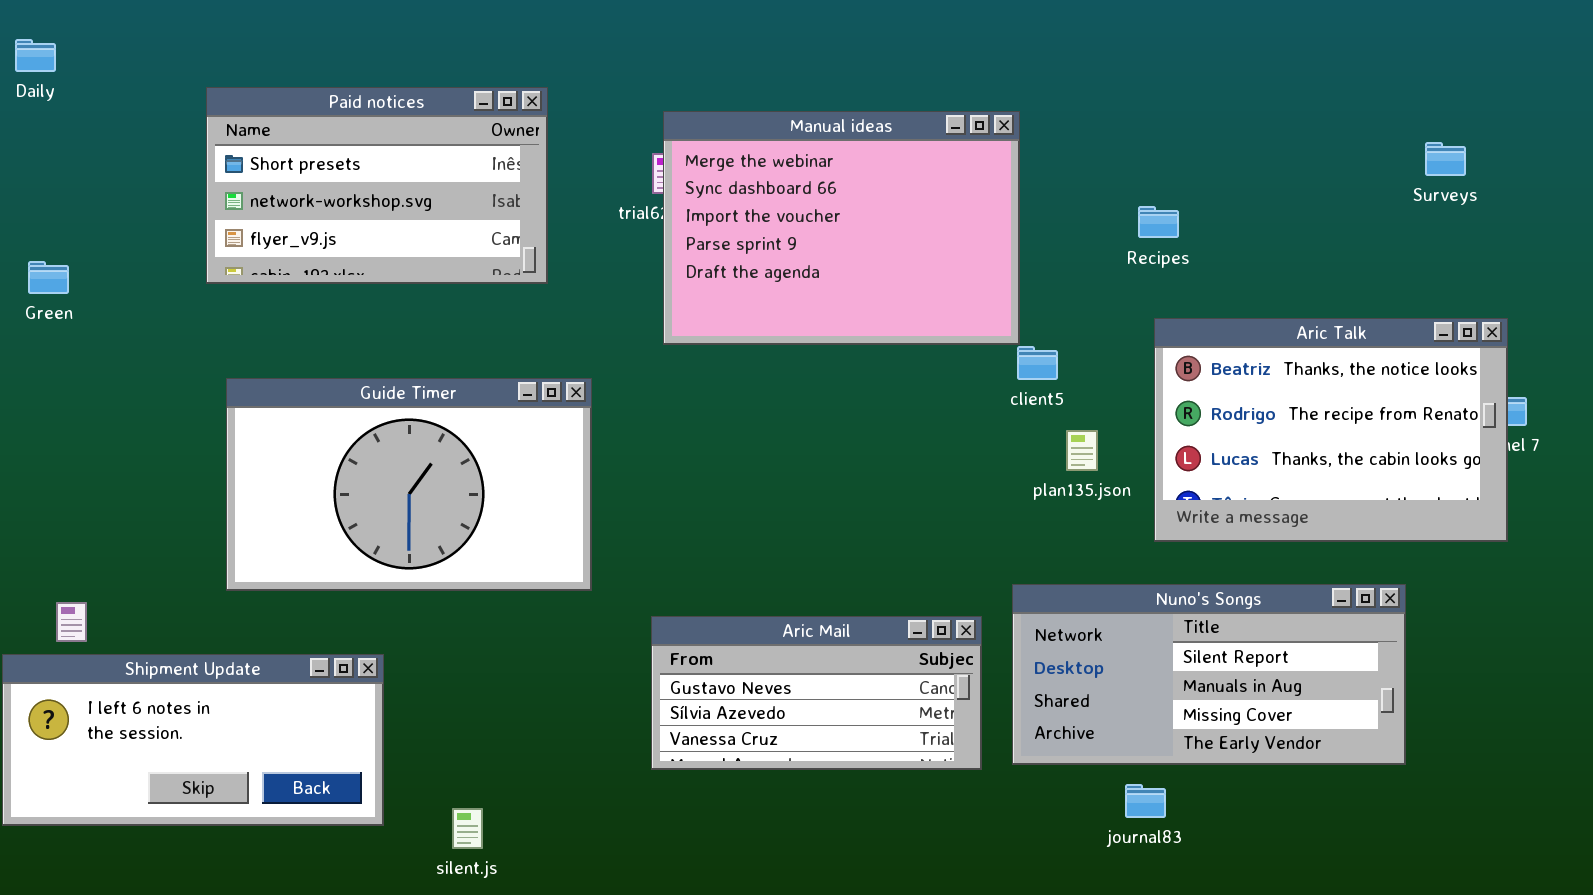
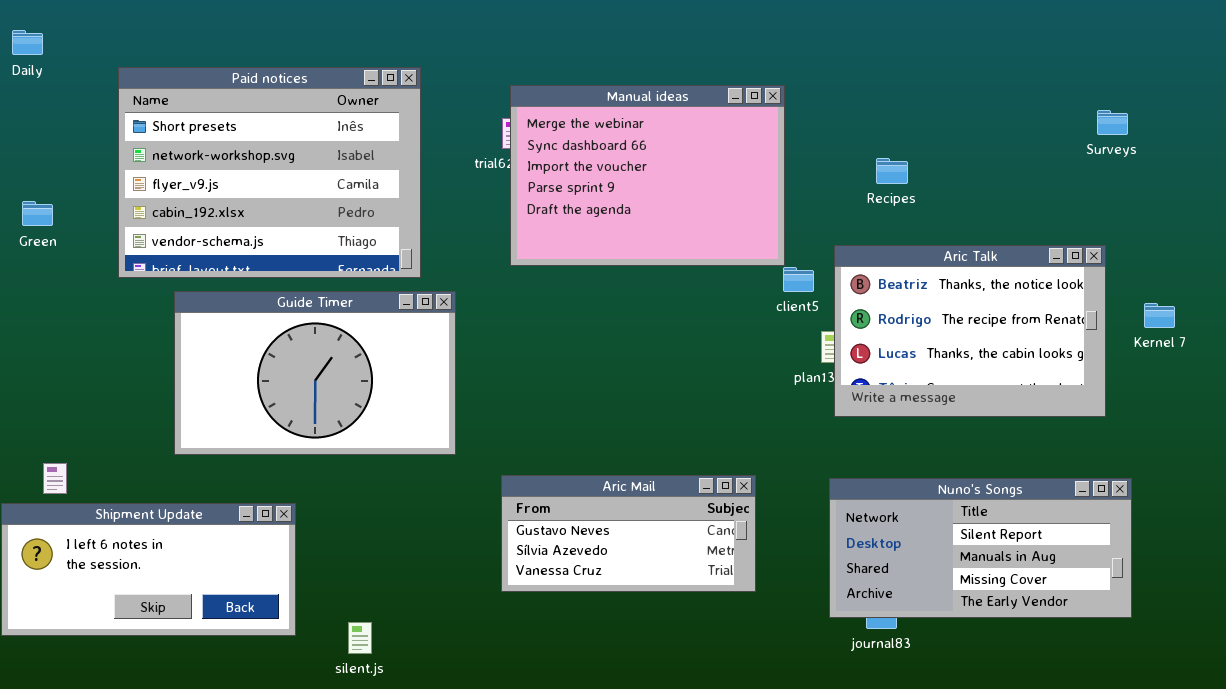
Paid notices: [206,87,548,284] -> [118,67,421,278], resized
Aric Talk: [1154,318,1508,542] -> [834,245,1106,417], moved
Nuno's Songs: [1012,584,1406,765] -> [829,478,1132,618], moved

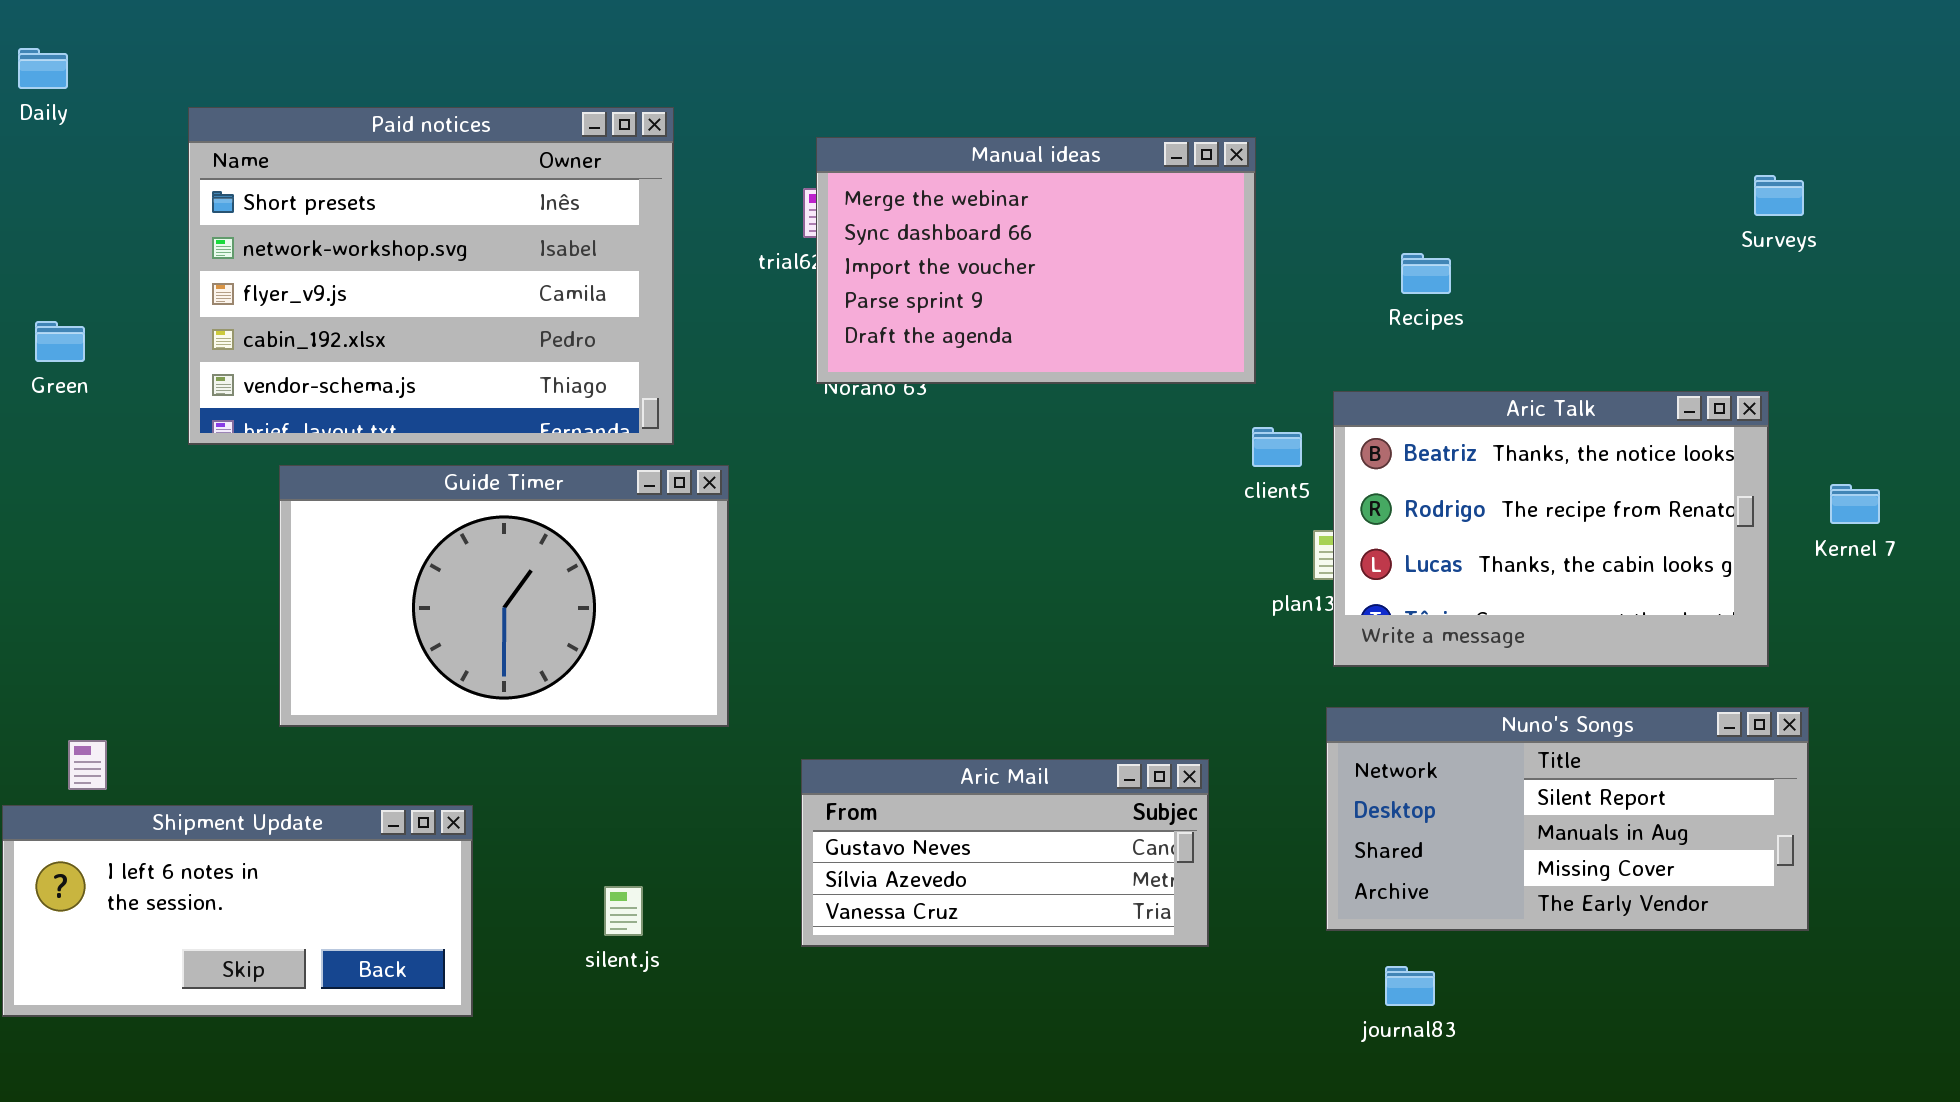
Manual ideas: [510,85,785,266] -> [816,137,1256,384], resized
Nuno's Songs: [829,478,1132,618] -> [1326,707,1809,931], moved
silent.js: [348,622,372,654] -> [604,886,643,936], moved

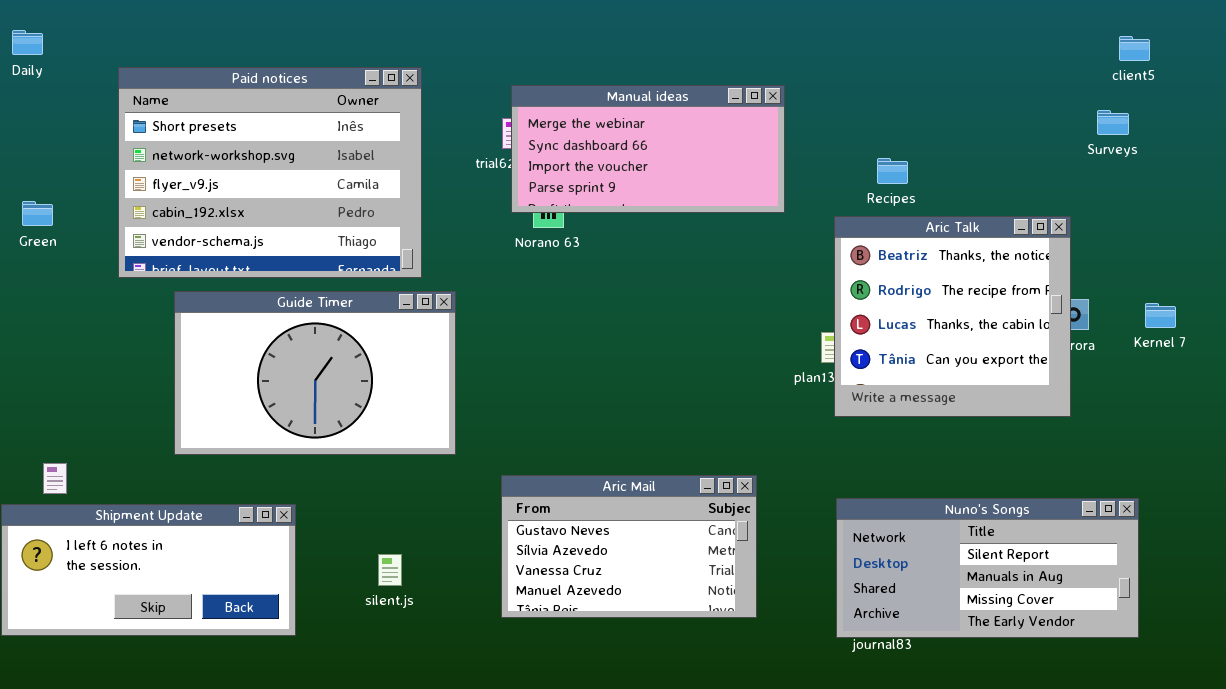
Manual ideas: [816,137,1256,384] -> [511,85,785,213], resized
Aric Talk: [1333,391,1769,667] -> [834,216,1071,417], resized
client5: [1252,427,1302,467] -> [1119,36,1150,61], moved
Nuno's Songs: [1326,707,1809,931] -> [836,498,1139,638], moved
Aric Mail: [801,759,1209,947] -> [501,475,757,618], resized

